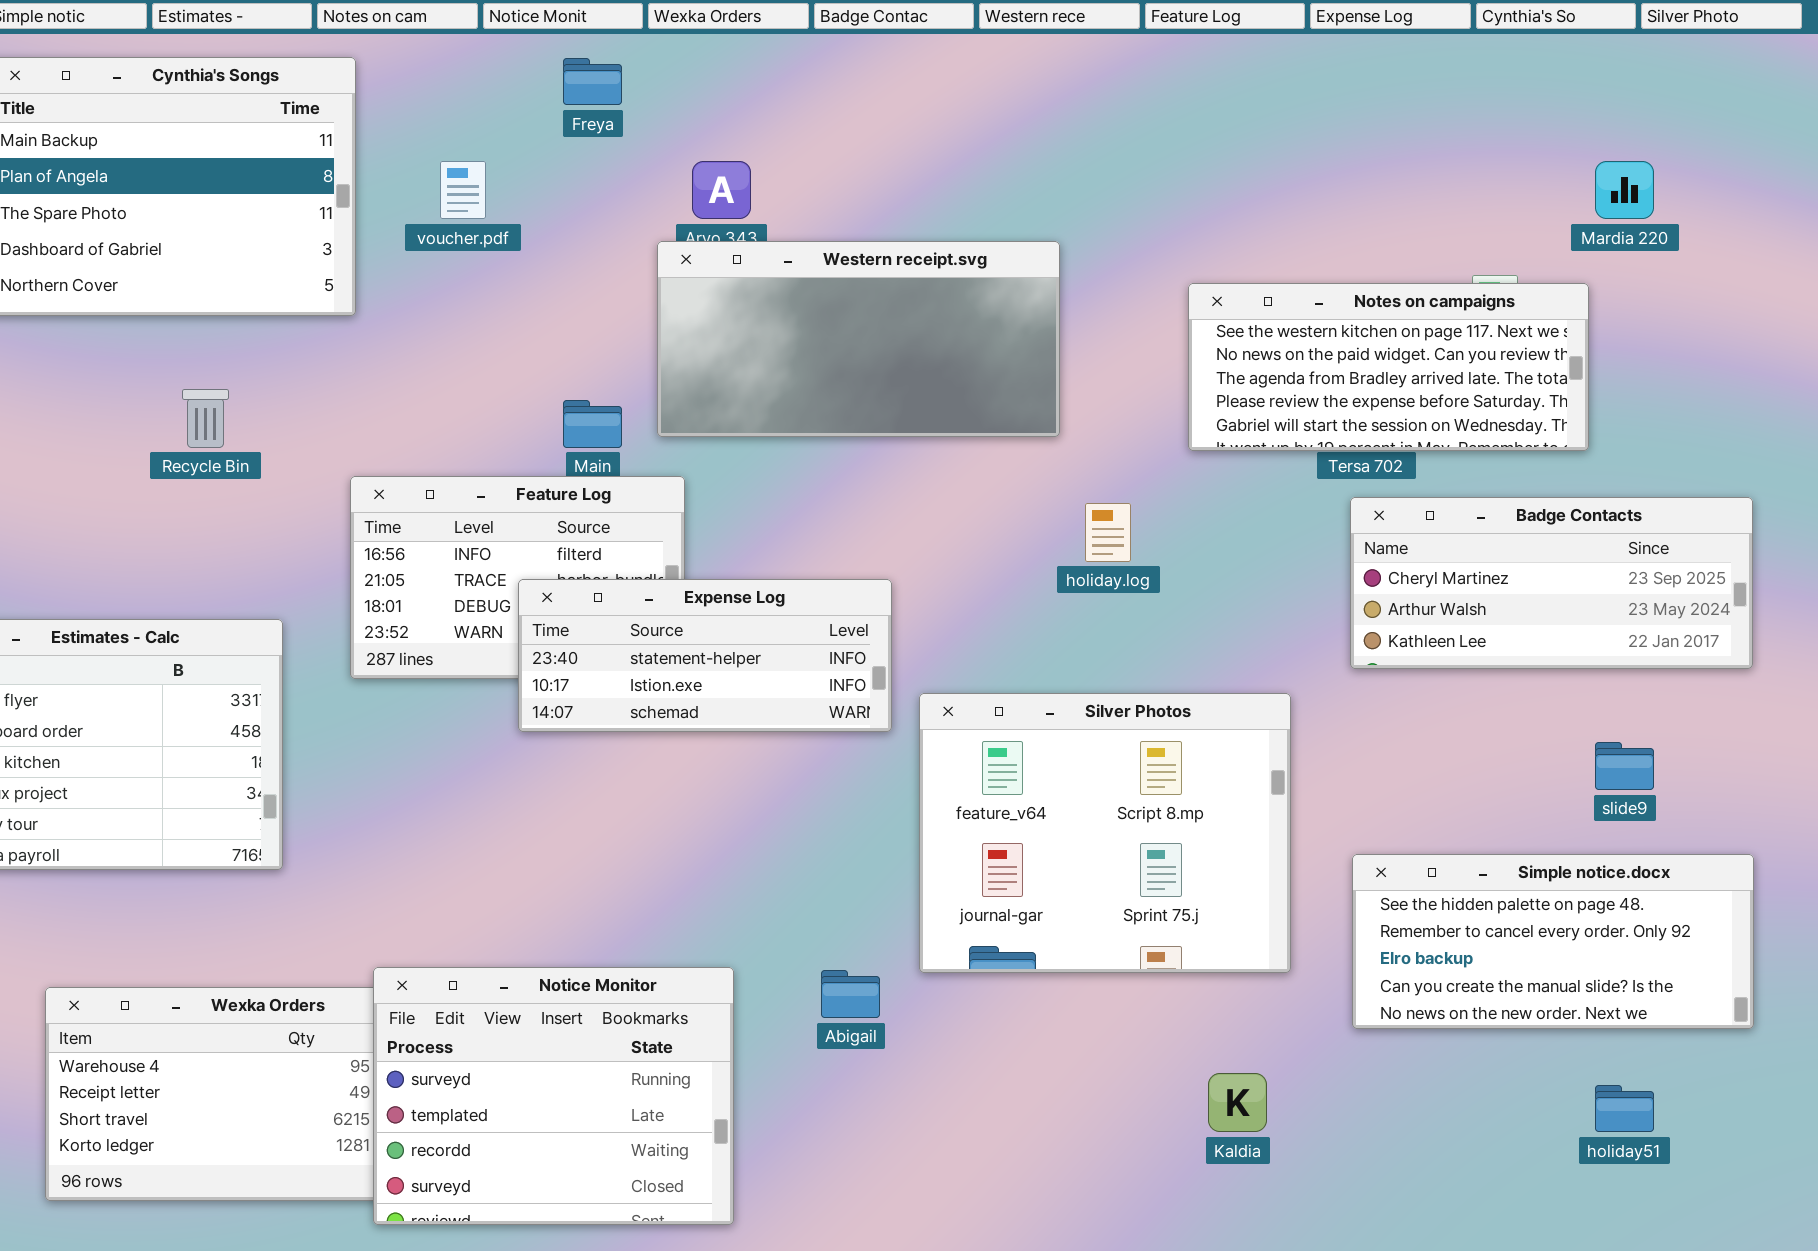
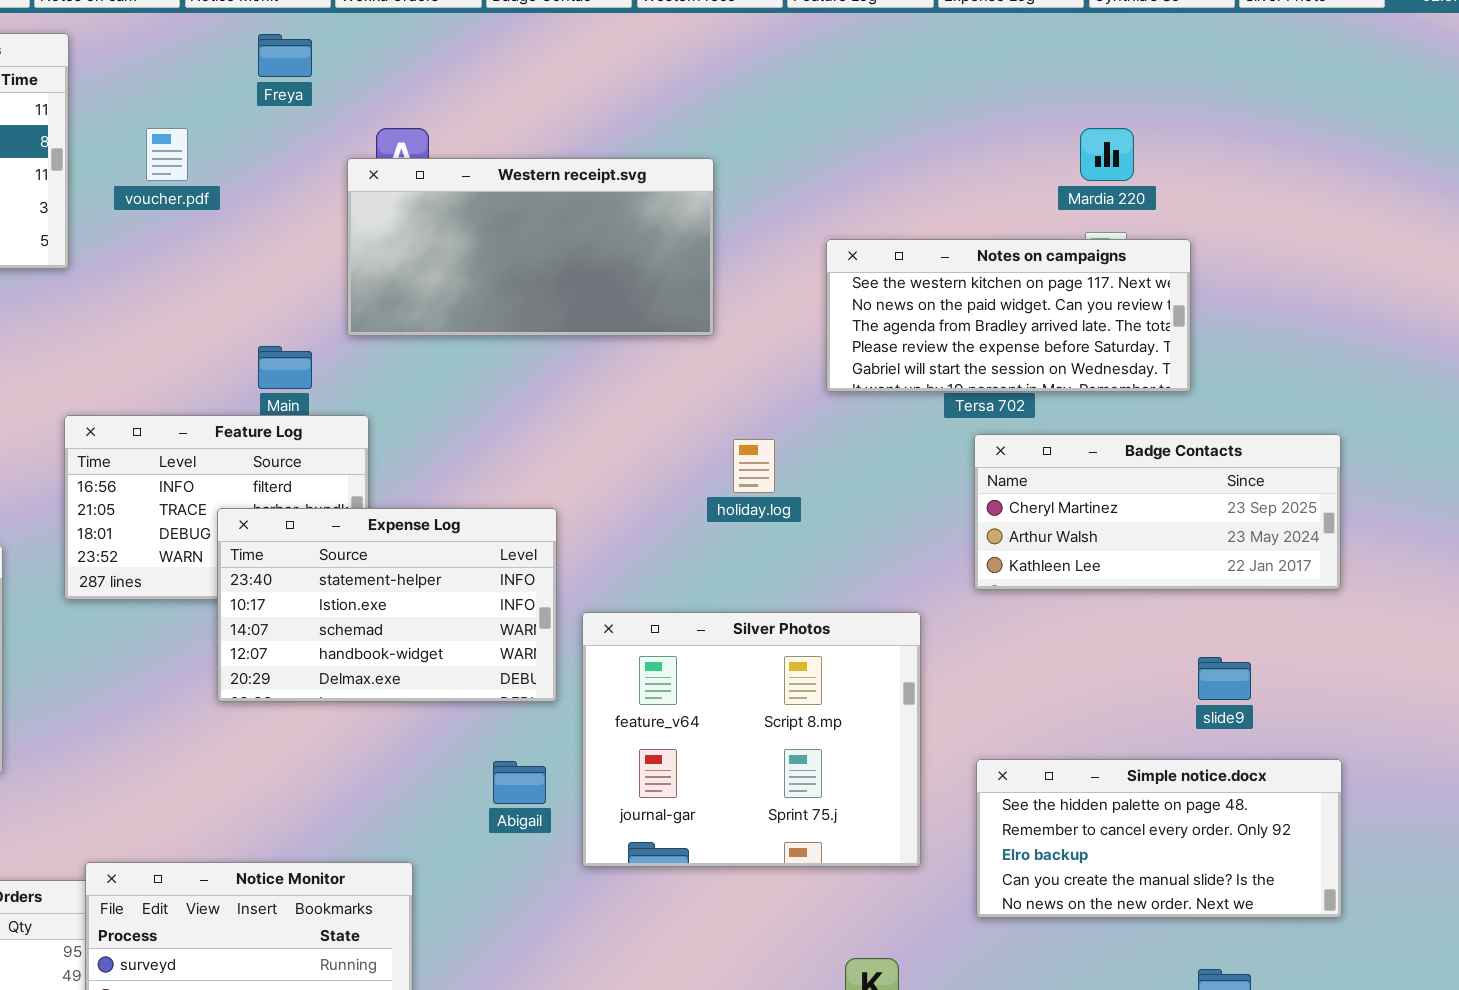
Mardia 220: [1595,161,1654,219] -> [1080,128,1134,181], moved
Western receipt.svg: [657,241,1060,437] -> [347,158,714,336], moved
Expense Log: [518,579,892,732] -> [217,508,557,702], resized
Abigail: [821,970,880,1018] -> [493,761,546,804], moved

